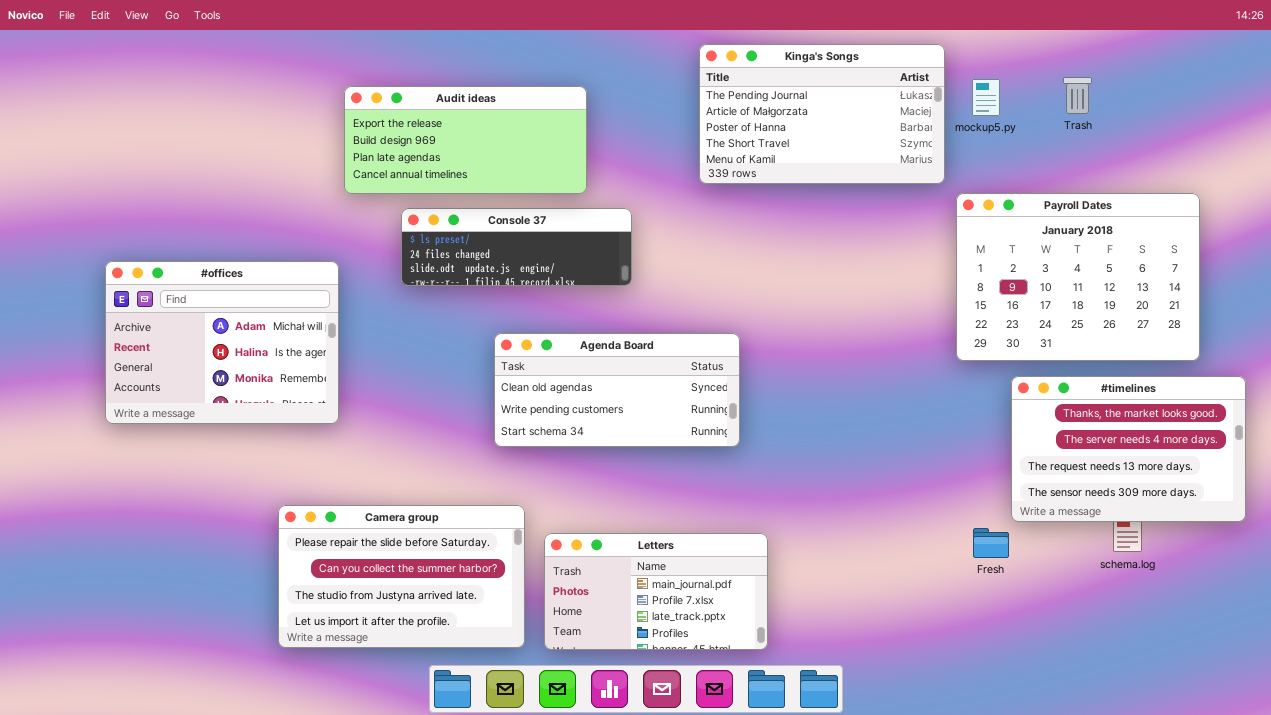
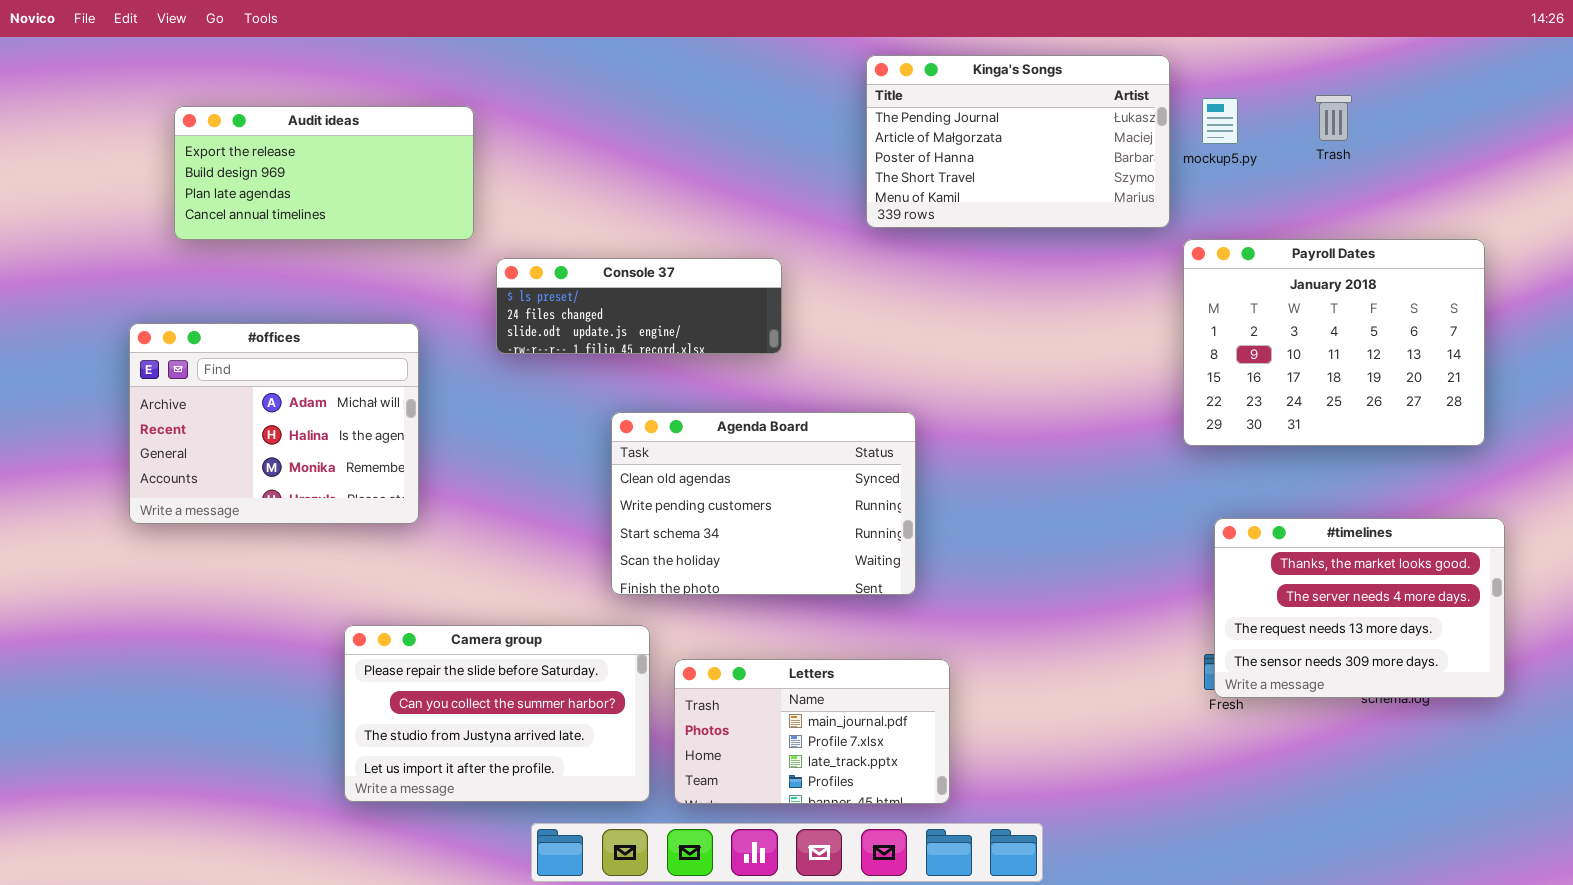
Audit ideas: [344,86,587,194] -> [174,106,474,240], moved
Agenda Board: [494,333,740,447] -> [611,412,916,595], resized
#timelines: [1011,376,1246,522] -> [1214,518,1505,698], moved

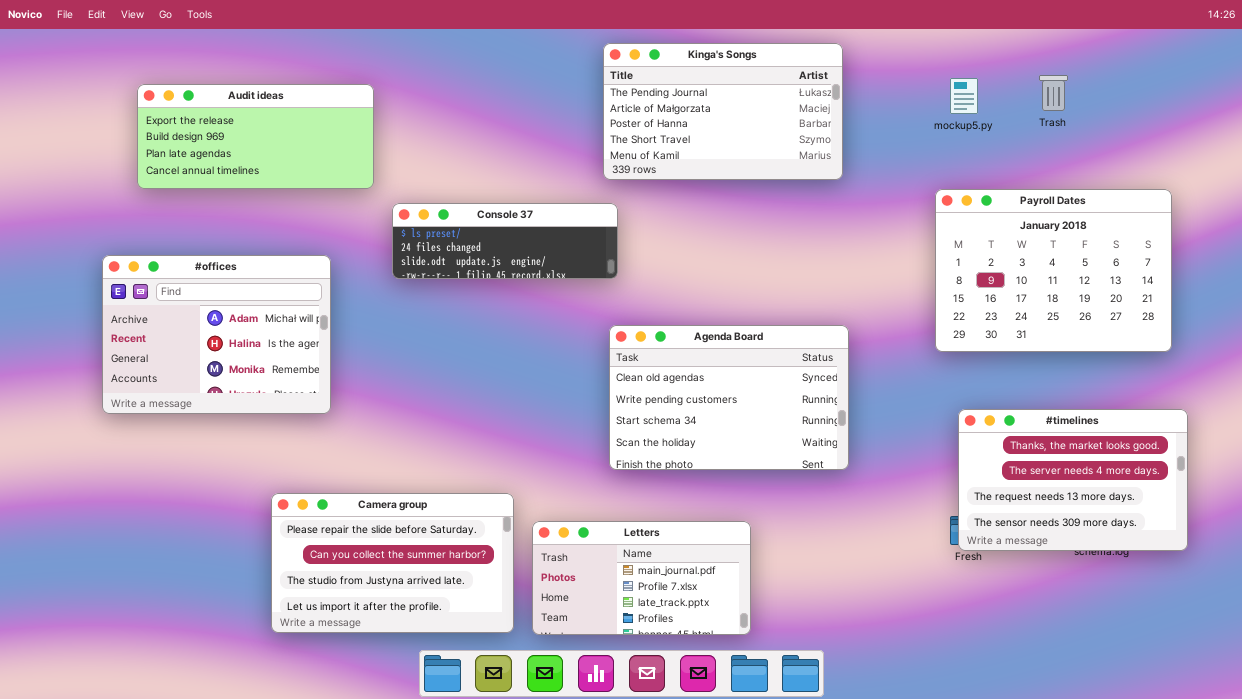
Kinga's Songs: [866,55,1170,228] -> [603,43,843,180], moved
Agenda Board: [611,412,916,595] -> [609,325,849,470], moved

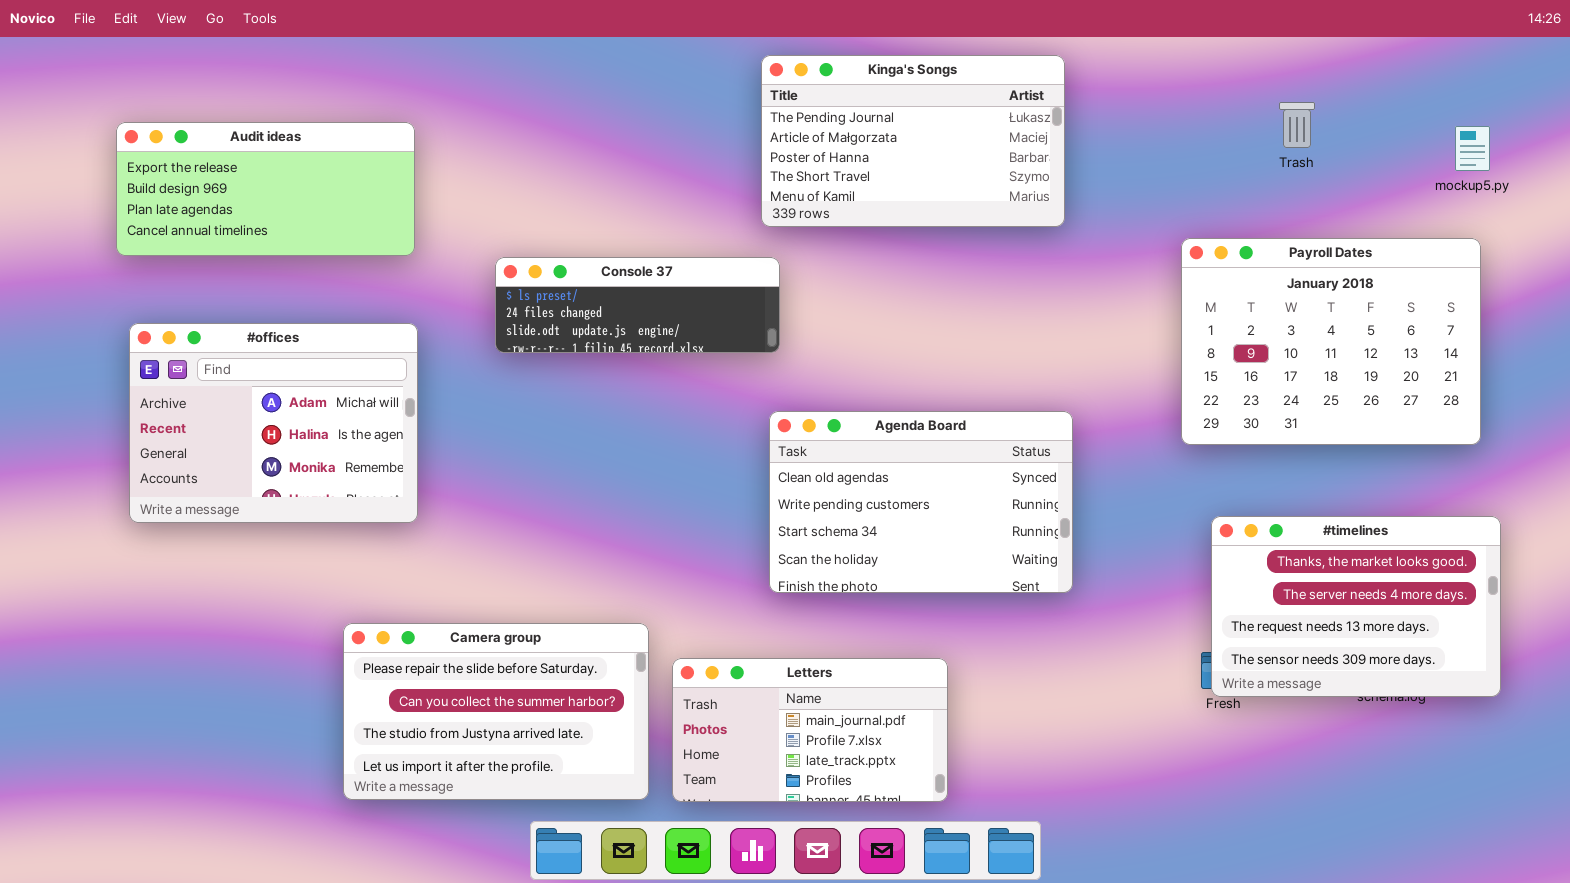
Trash: [1039,75,1068,111] -> [1279,102,1315,148], moved
mockup5.py: [950,78,978,114] -> [1455,126,1490,171], moved
Audit ideas: [137,84,374,189] -> [116,122,415,256], moved

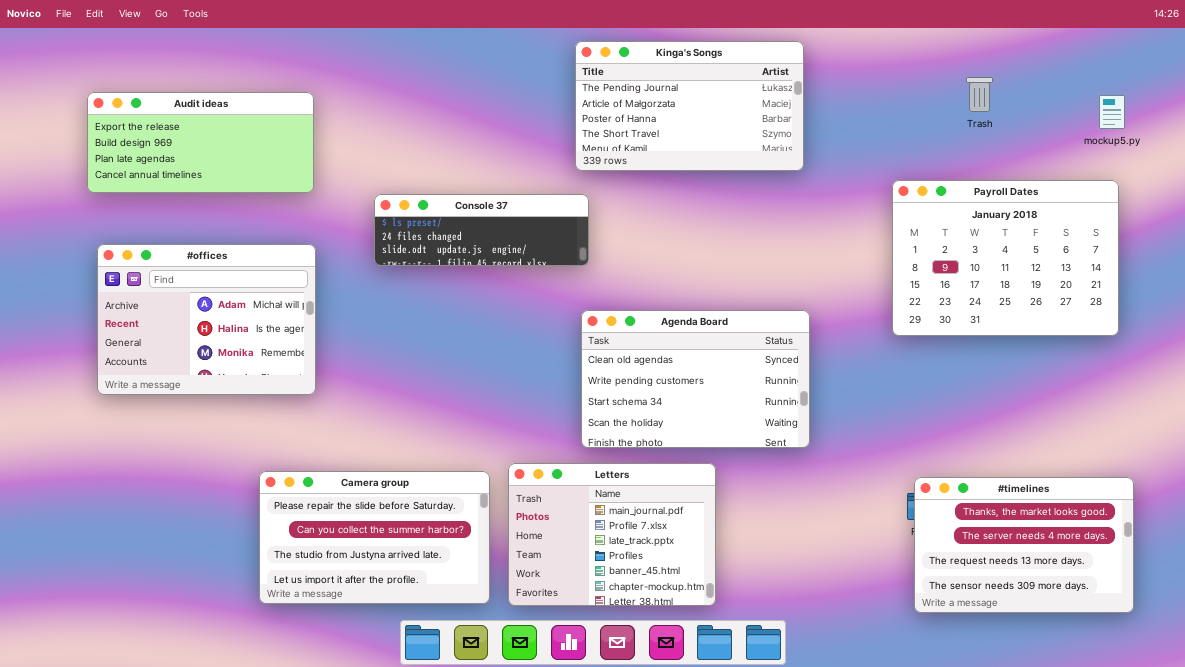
#timelines: [1211,516,1501,697] -> [914,477,1134,613], moved
Letters: [672,658,948,802] -> [508,463,716,606], resized

